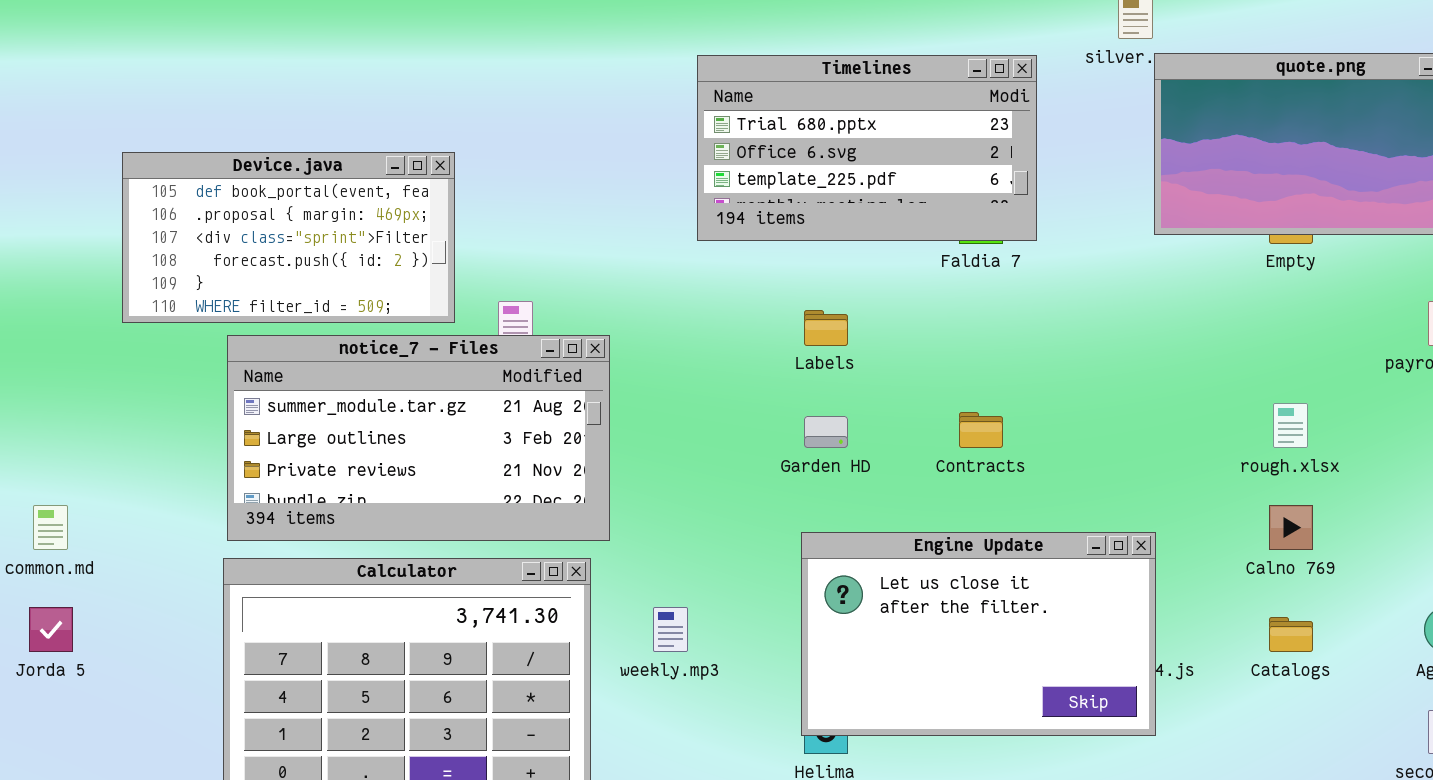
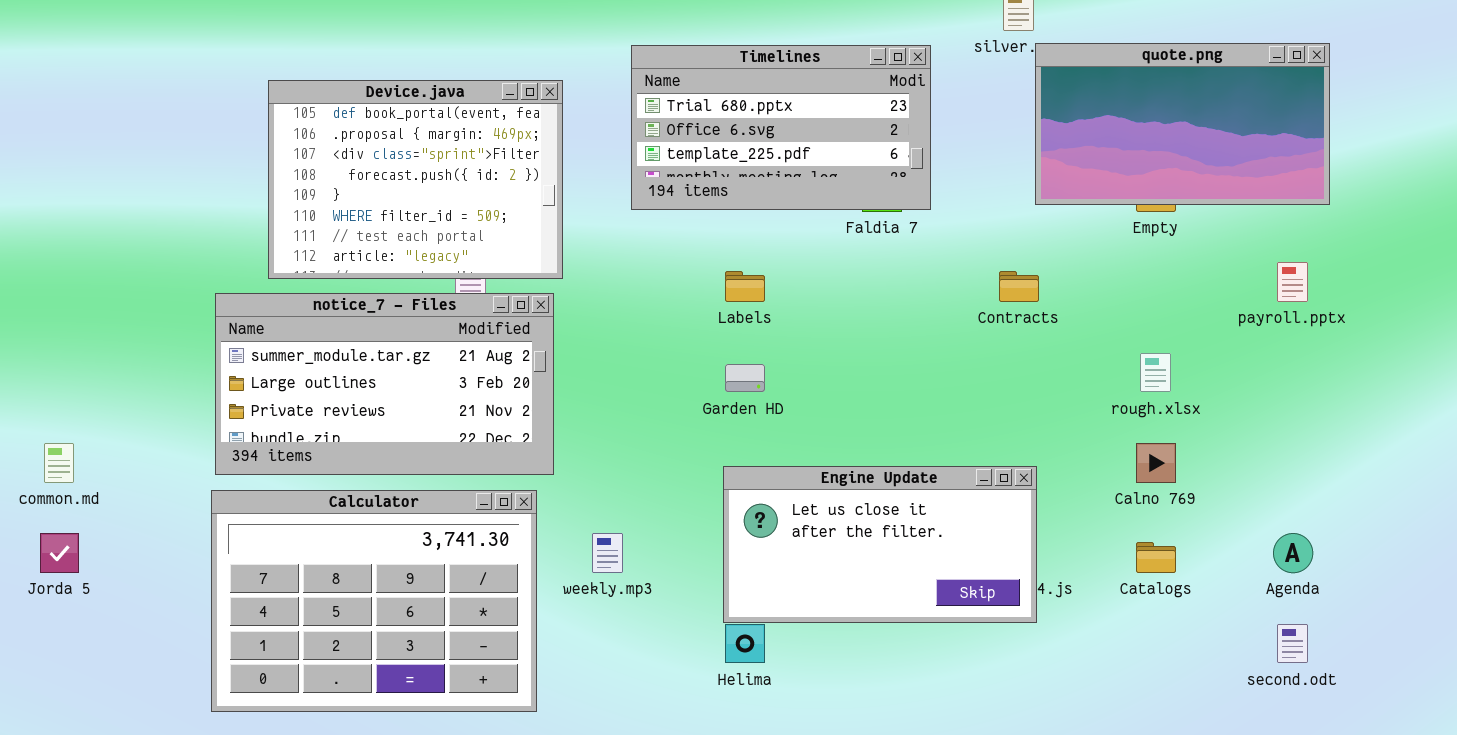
Device.java: [122,152,455,323] -> [268,80,563,279], moved, resized
Contracts: [959,412,1003,448] -> [999,271,1039,302], moved
Engine Update: [801,532,1156,736] -> [723,466,1037,623], resized

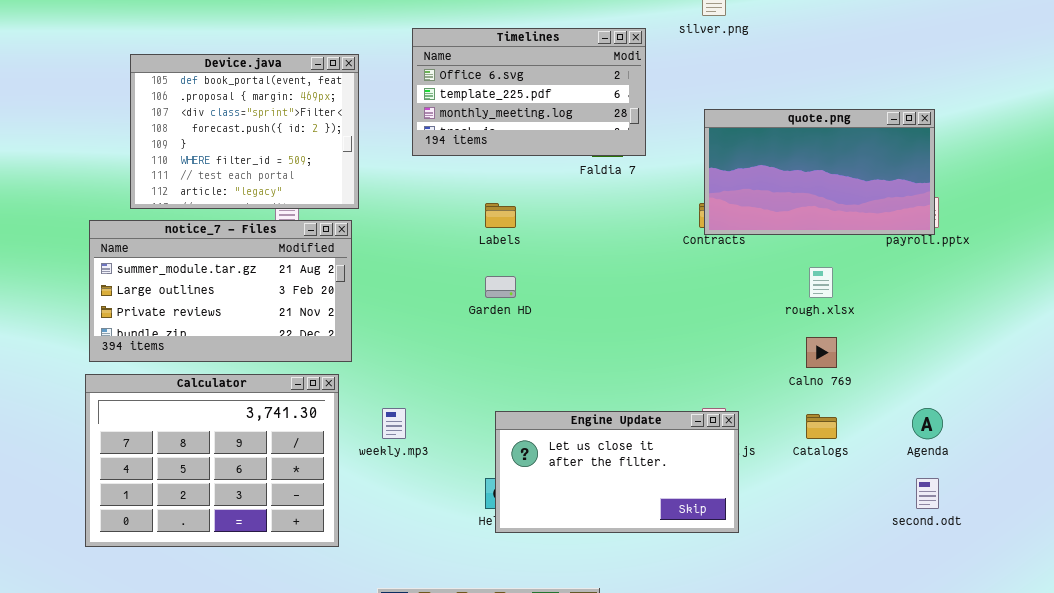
quote.png: [1035,43,1330,205] -> [704,109,935,235], moved
Timelines: [631,45,931,210] -> [412,28,646,156], scrolled down 1 row
Engine Update: [723,466,1037,623] -> [495,411,739,533], moved

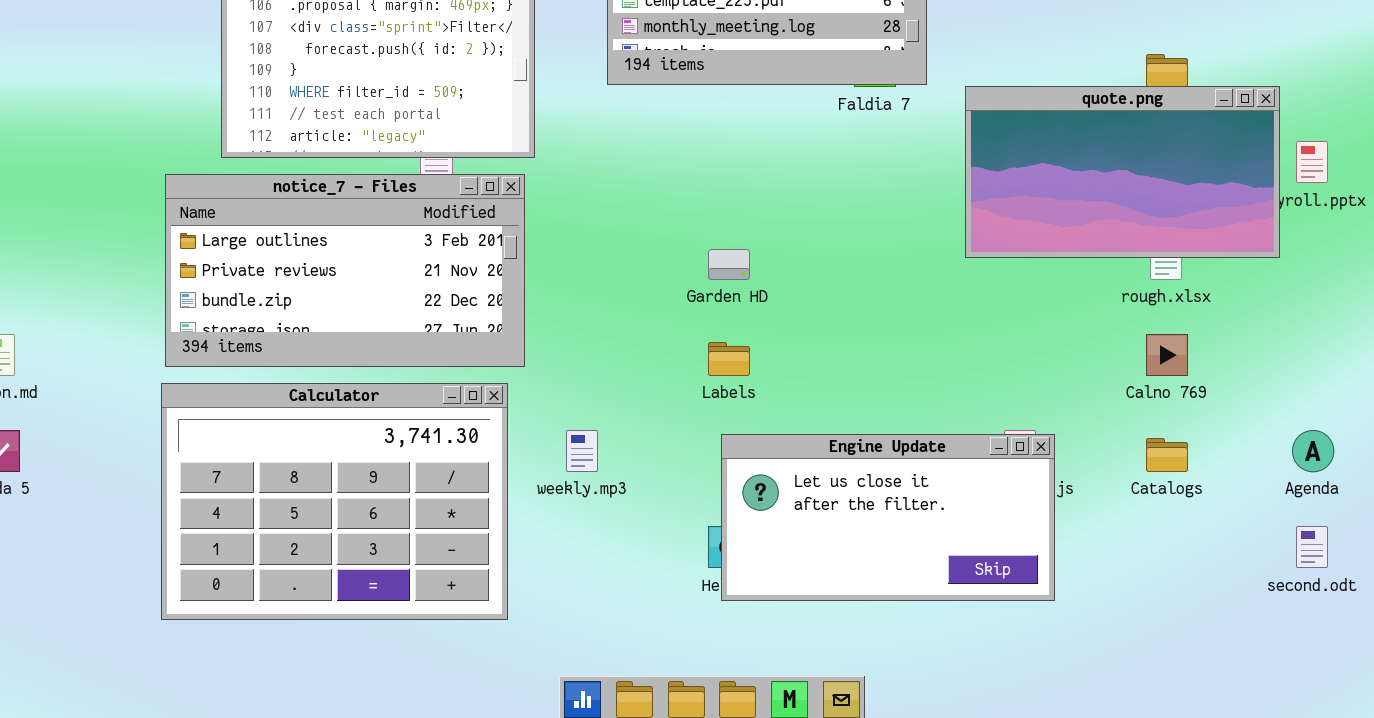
quote.png: [704,109,935,235] -> [965,86,1280,258], moved
Labels: [485,203,516,228] -> [708,342,750,376], moved
notice_7 - Files: [89,220,352,362] -> [165,174,525,367], scrolled down 1 row

